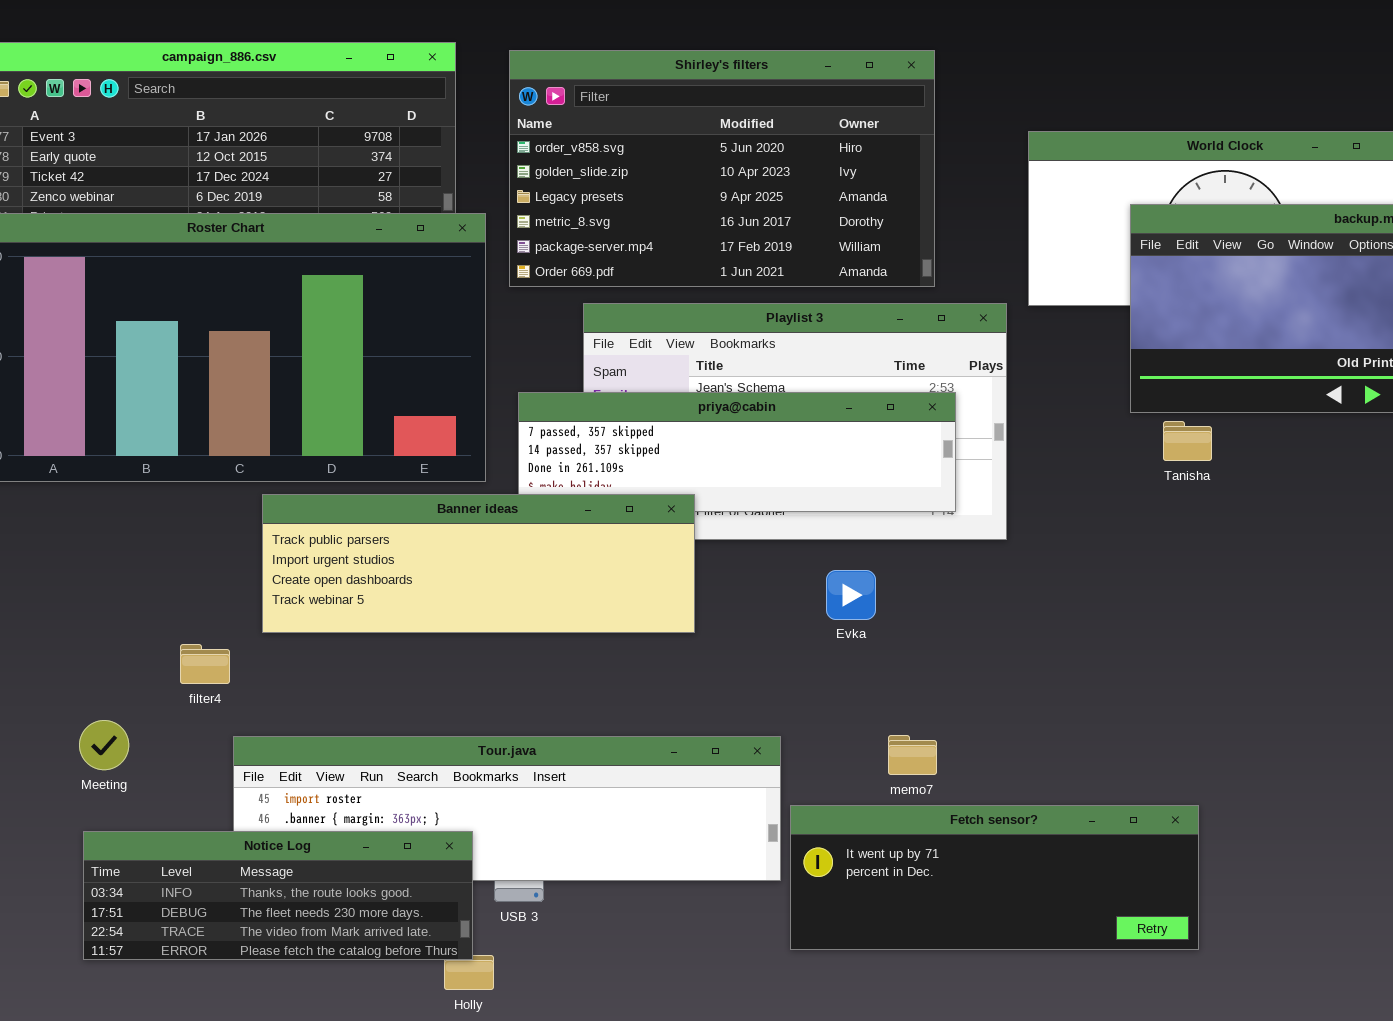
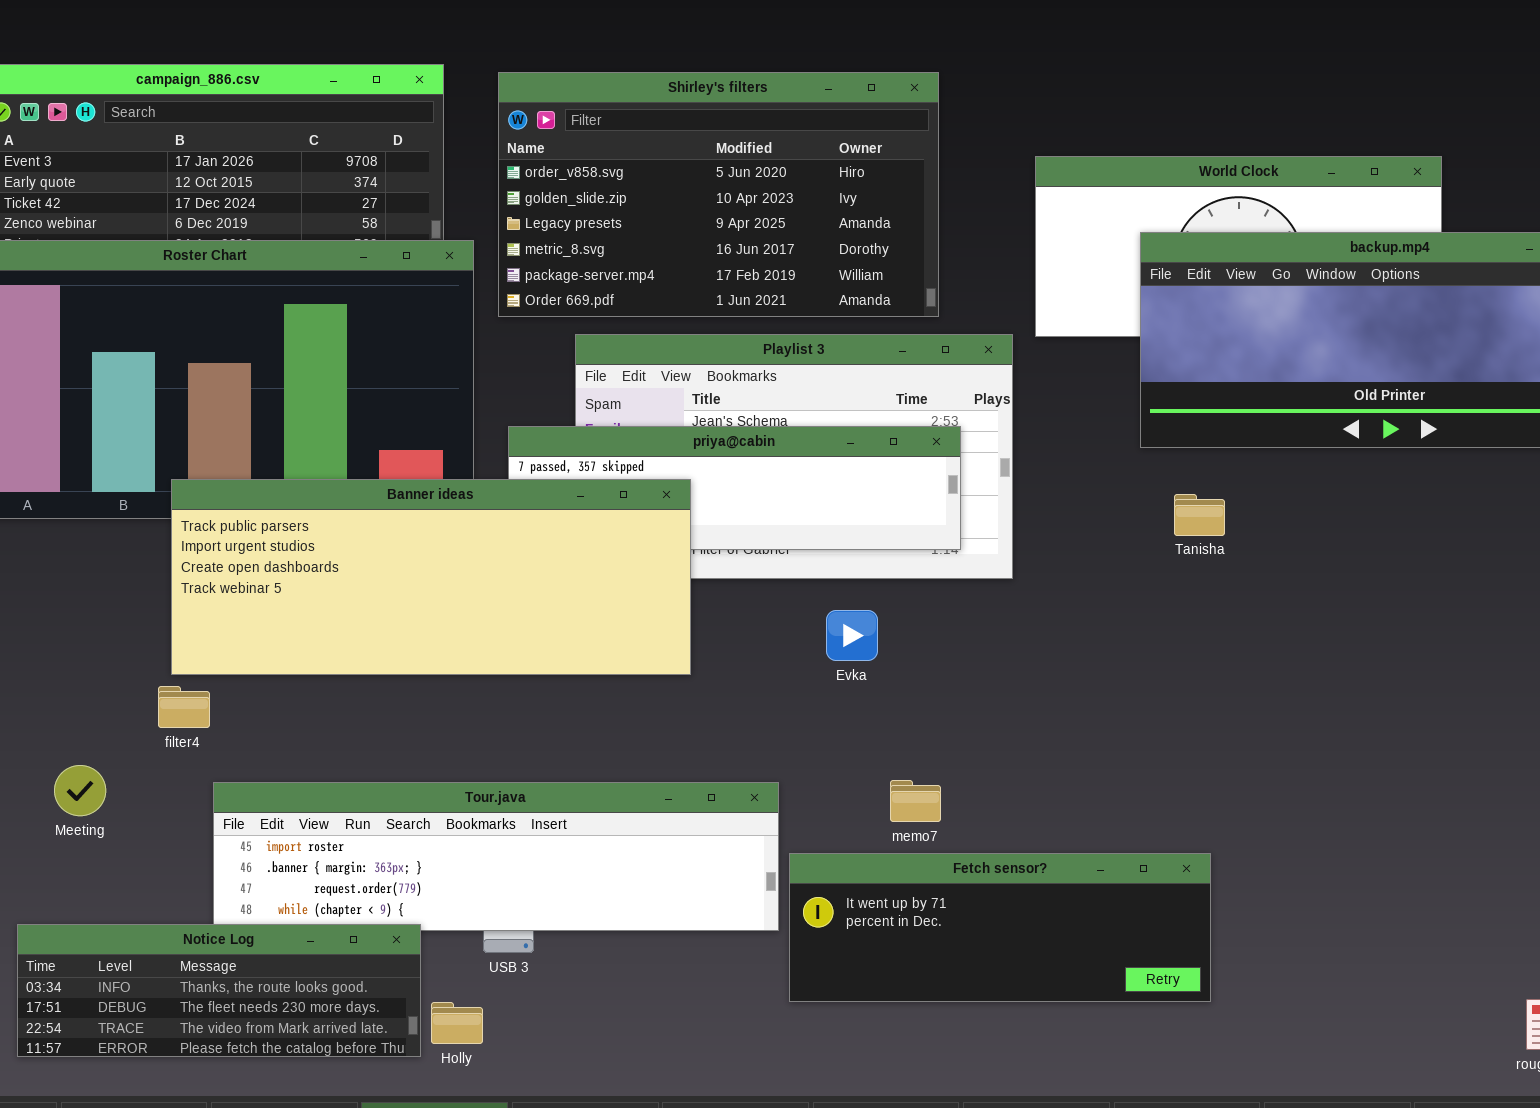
Tanisha: [1163,421,1212,461] -> [1174,494,1225,536], moved
Banner ideas: [262,494,695,633] -> [171,479,691,675], resized
Notice Log: [83,831,473,960] -> [17,924,421,1057], moved

